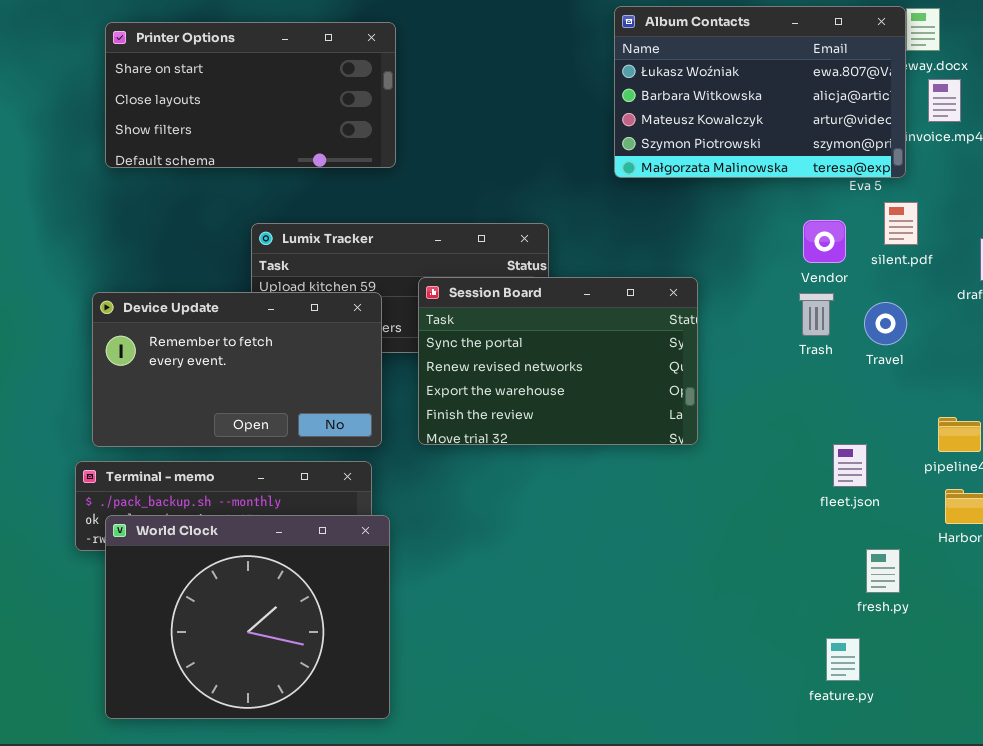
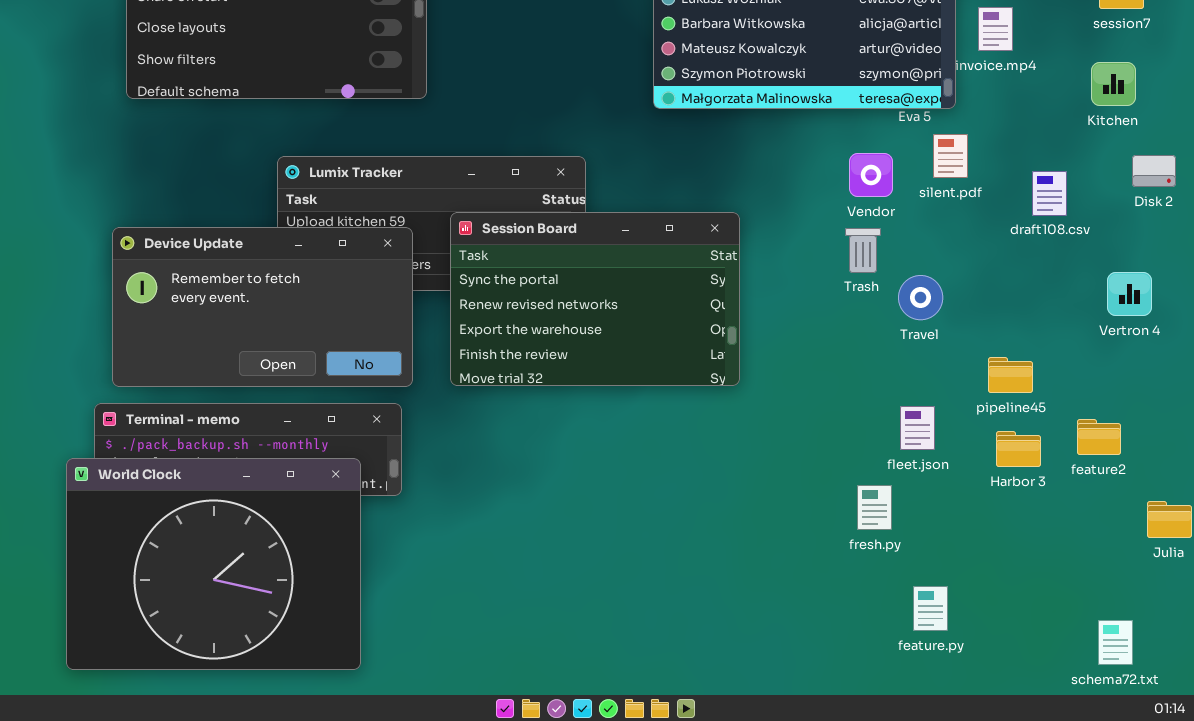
Travel: [864,302,907,345] -> [898,275,943,320], moved
fleet.json: [833,444,867,487] -> [900,406,935,450], moved
World Clock: [105,515,390,719] -> [66,458,361,670], moved
fresh.py: [866,549,900,593] -> [857,485,892,530], moved
feature.py: [826,638,860,681] -> [913,586,948,631], moved

